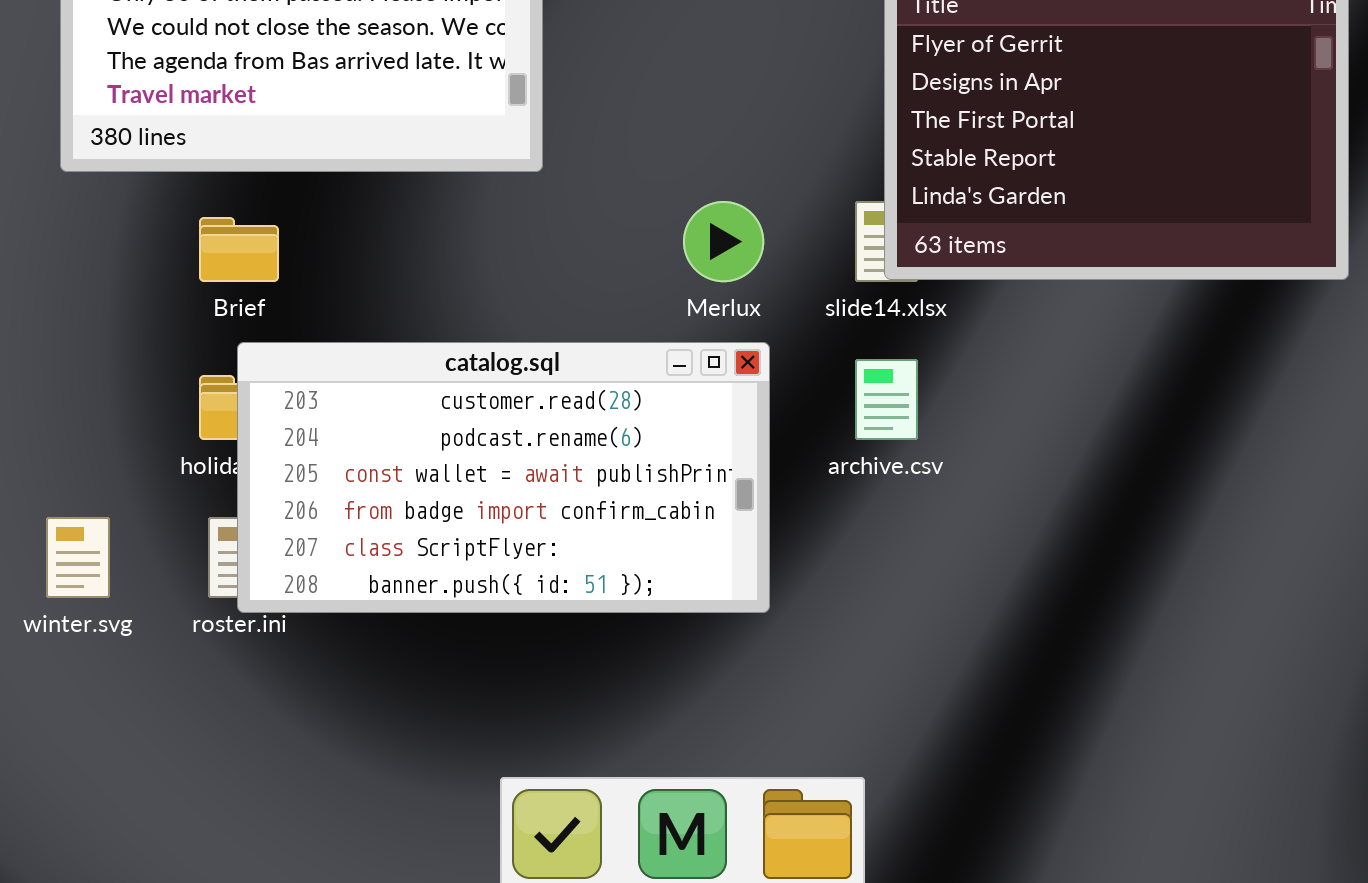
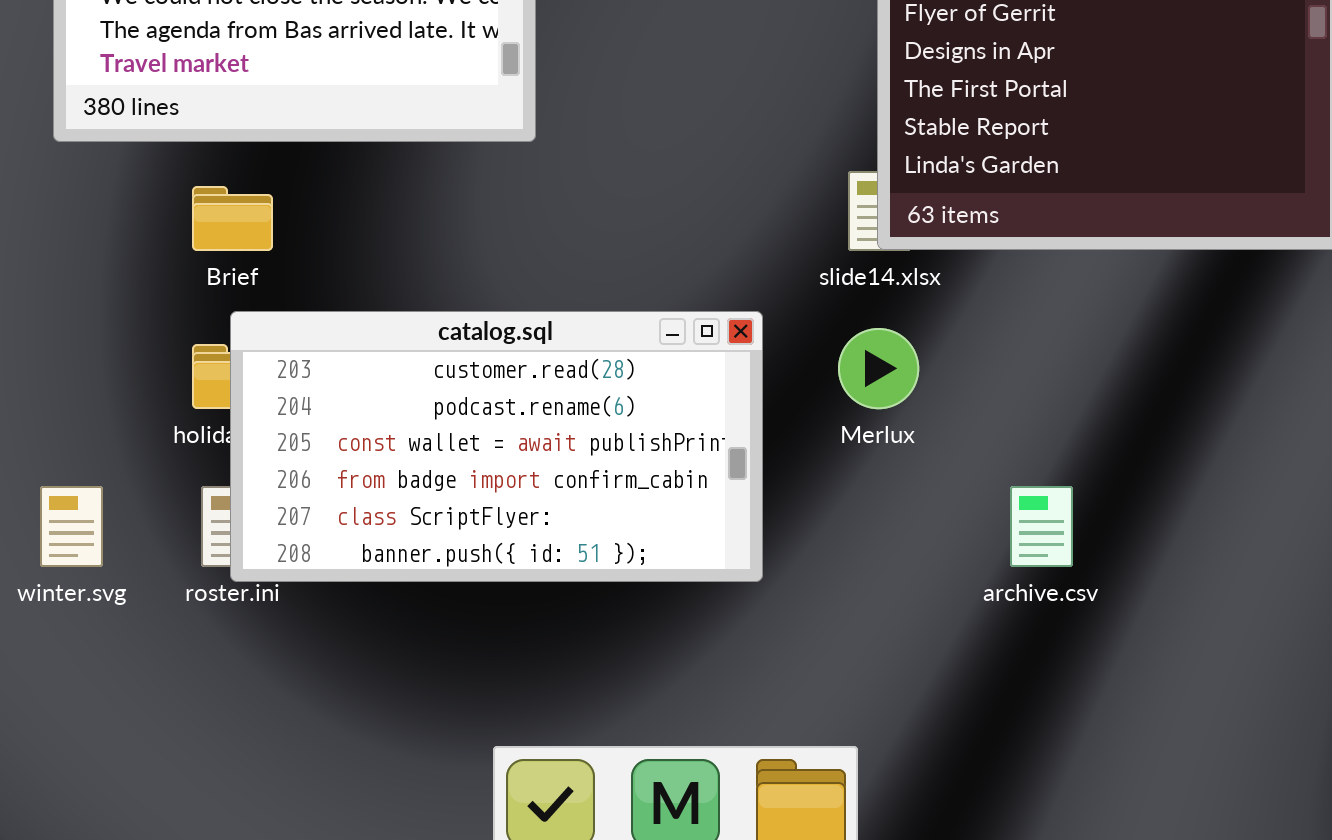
Merlux: [683,201,764,282] -> [838,328,919,409], moved
archive.csv: [855,359,918,440] -> [1010,486,1073,567], moved

